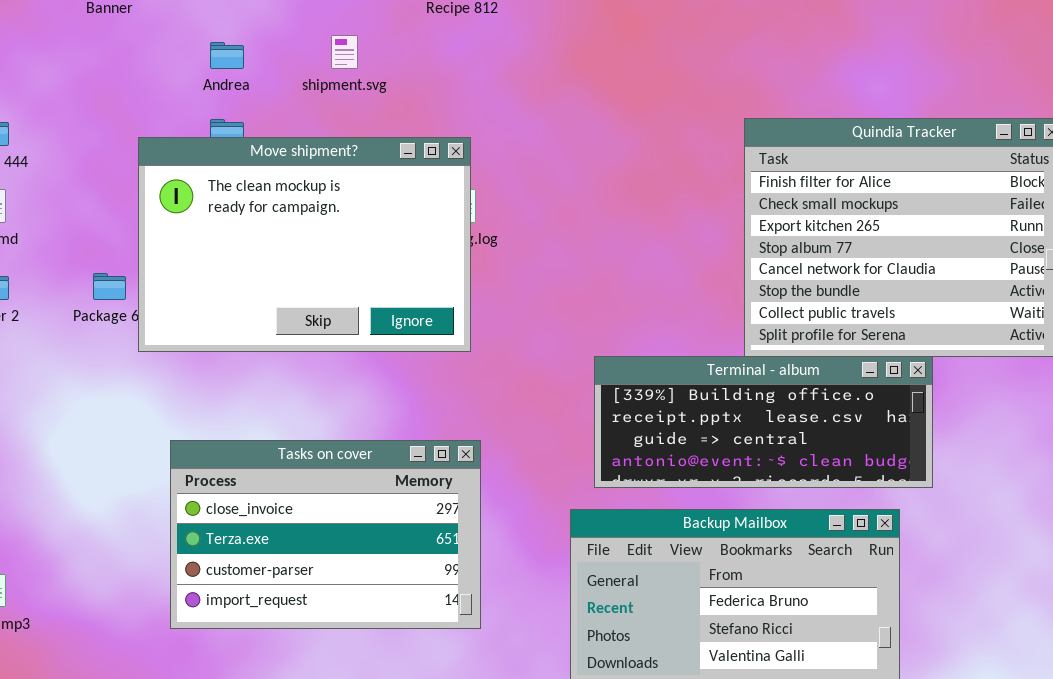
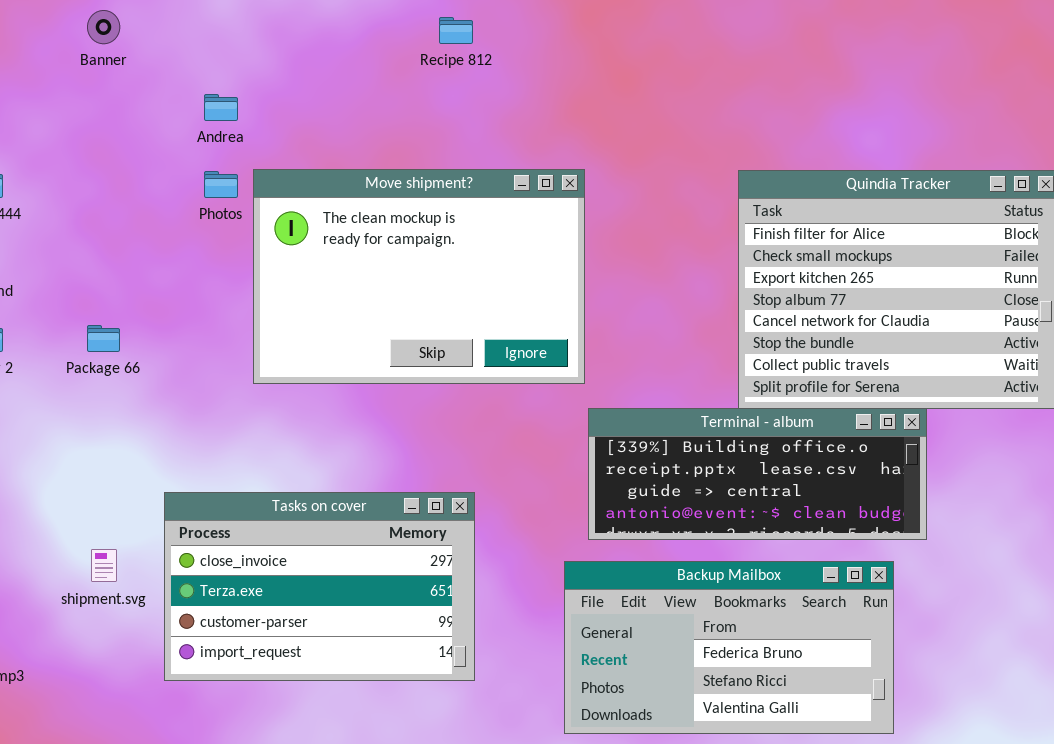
shipment.svg: [331,35,358,69] -> [91,549,117,582], moved
Move shipment?: [138,137,471,352] -> [253,169,585,384], moved

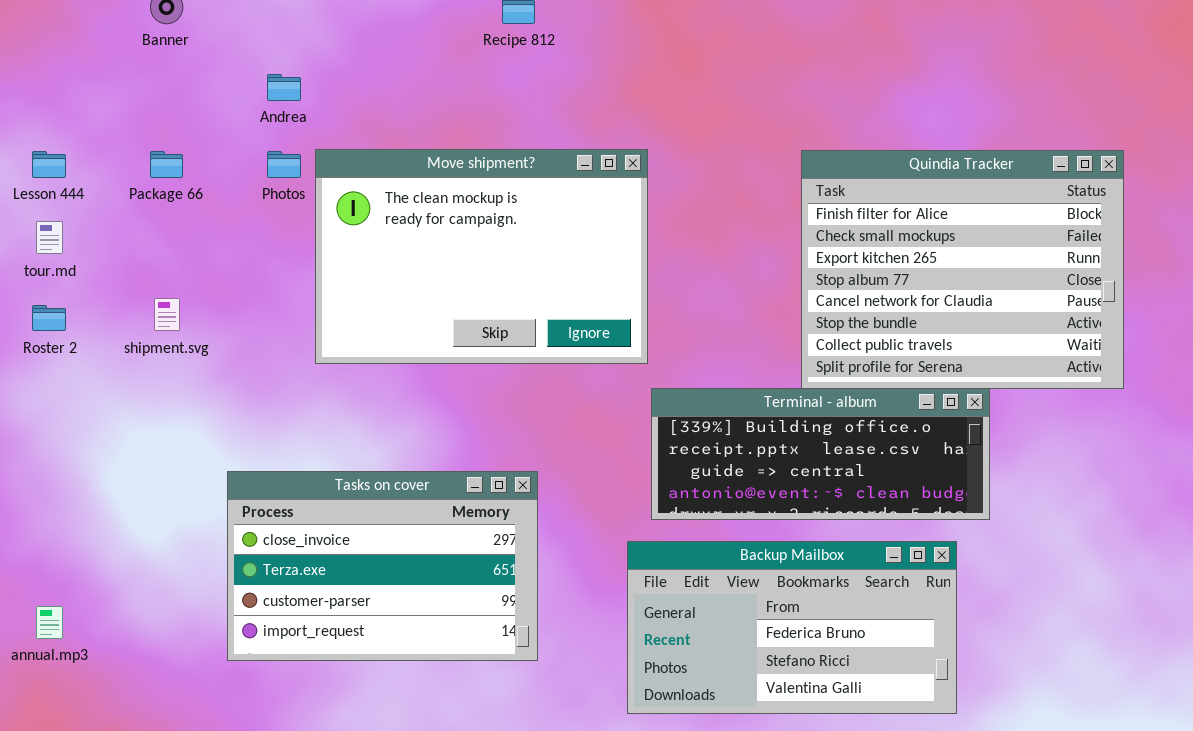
Package 66: [87,325,120,352] -> [150,151,183,178], moved
shipment.svg: [91,549,117,582] -> [154,298,180,331], moved

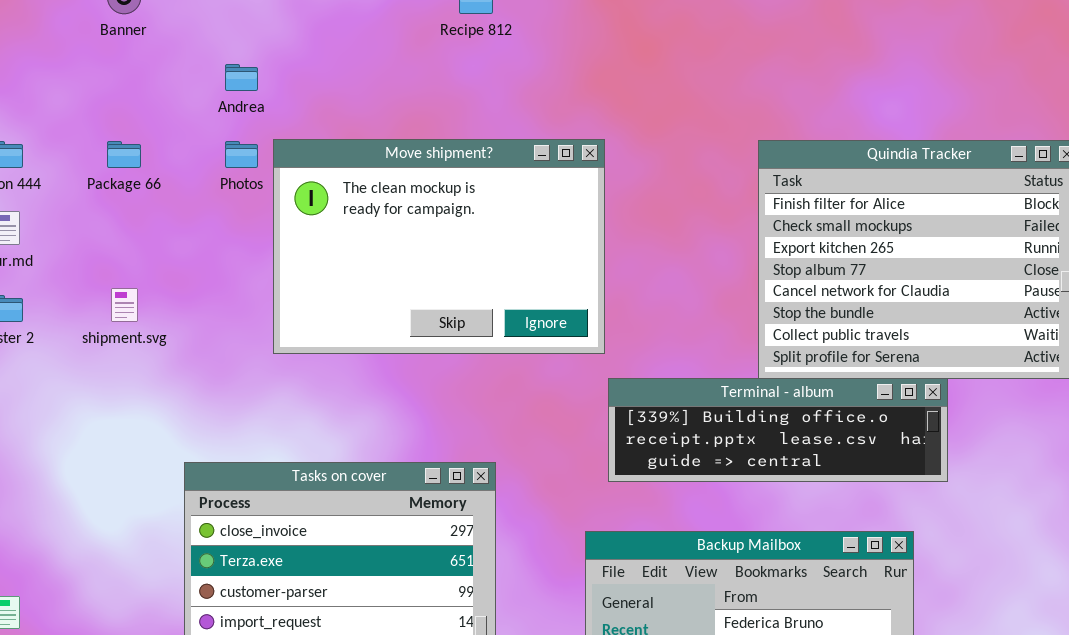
Terminal - album: [651,388,990,520] -> [608,378,948,482], resized

